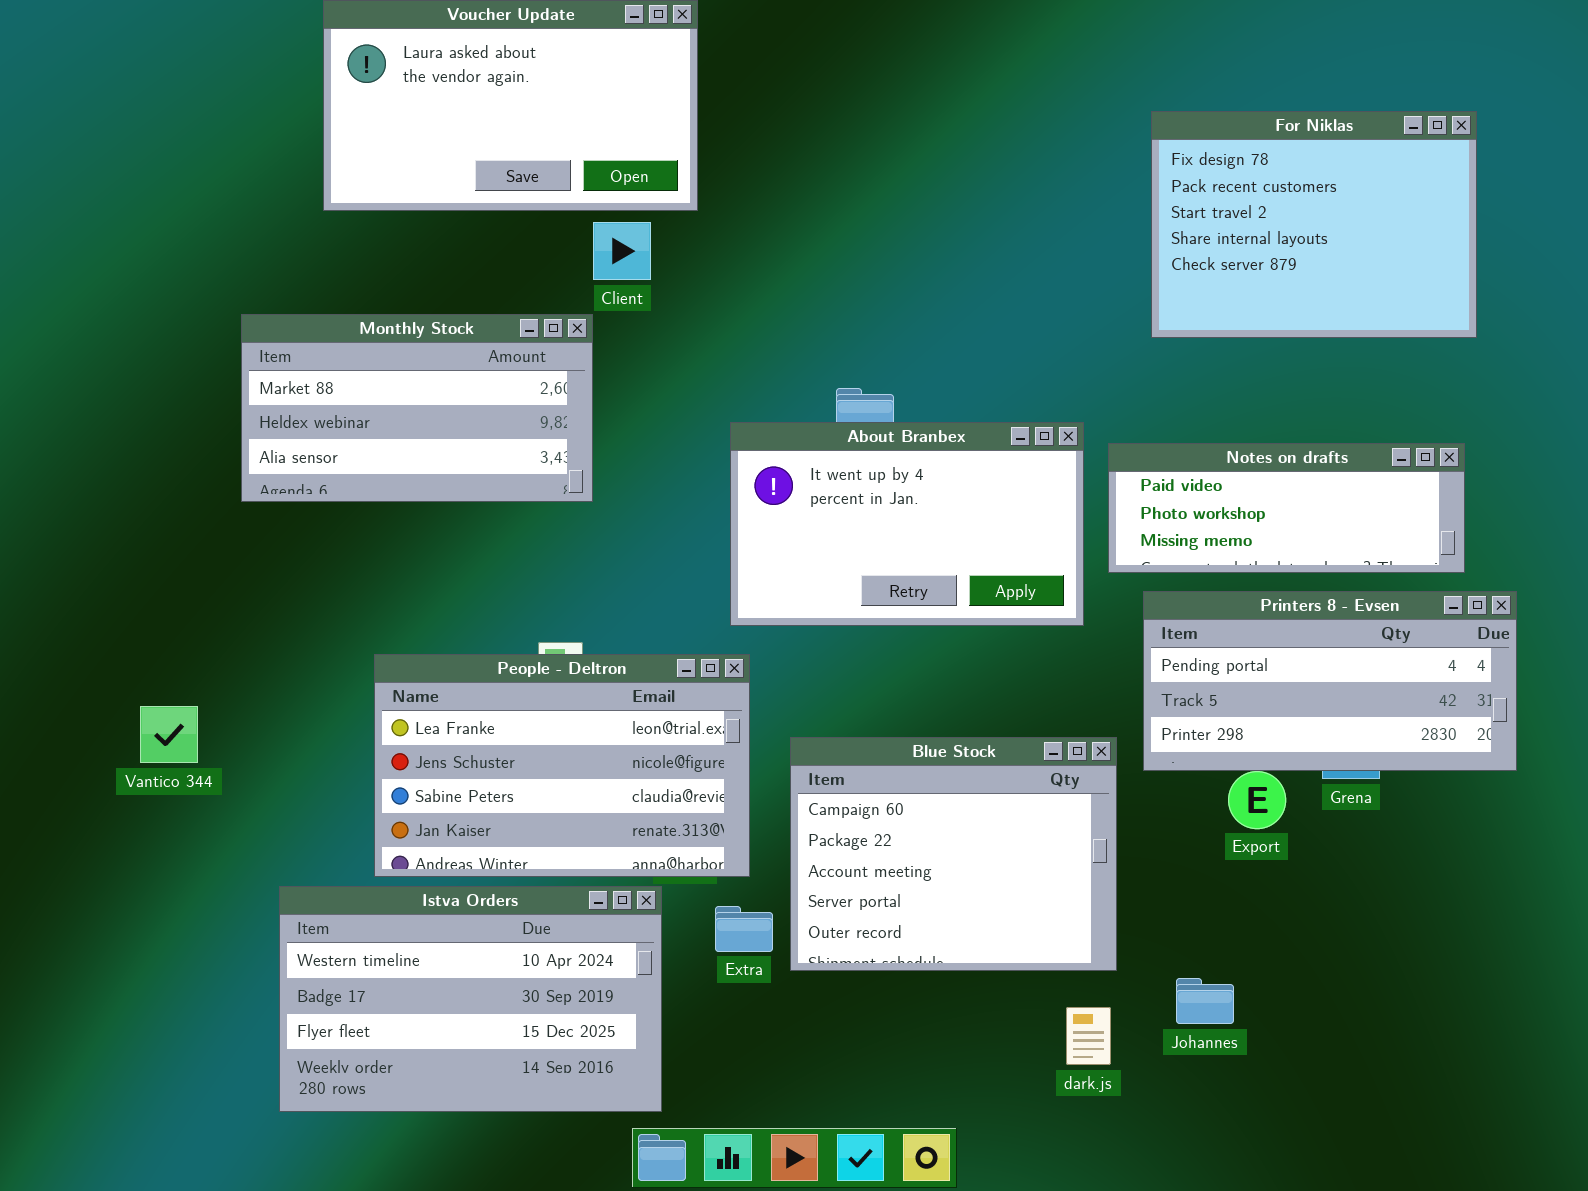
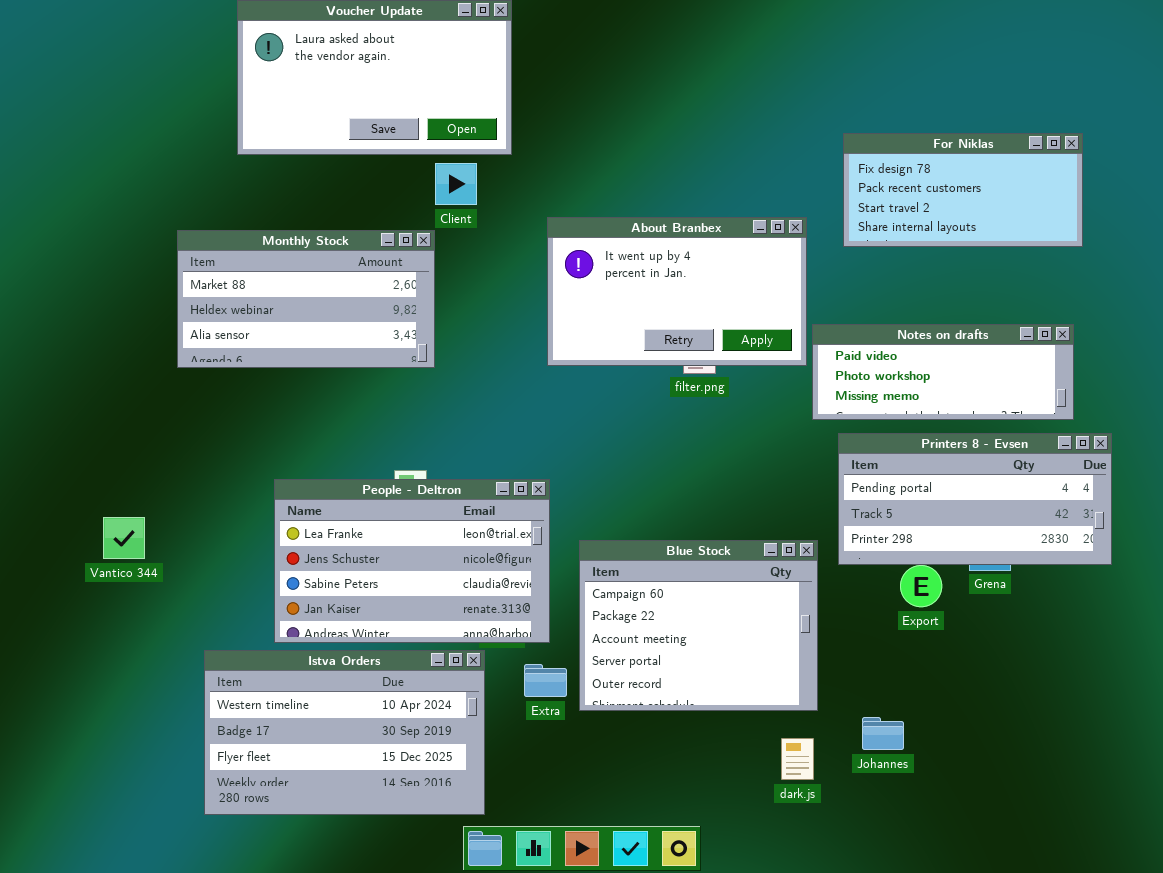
For Niklas: [1151,111,1477,338] -> [843,133,1083,247], resized
About Branbex: [730,422,1084,626] -> [547,217,807,366], moved

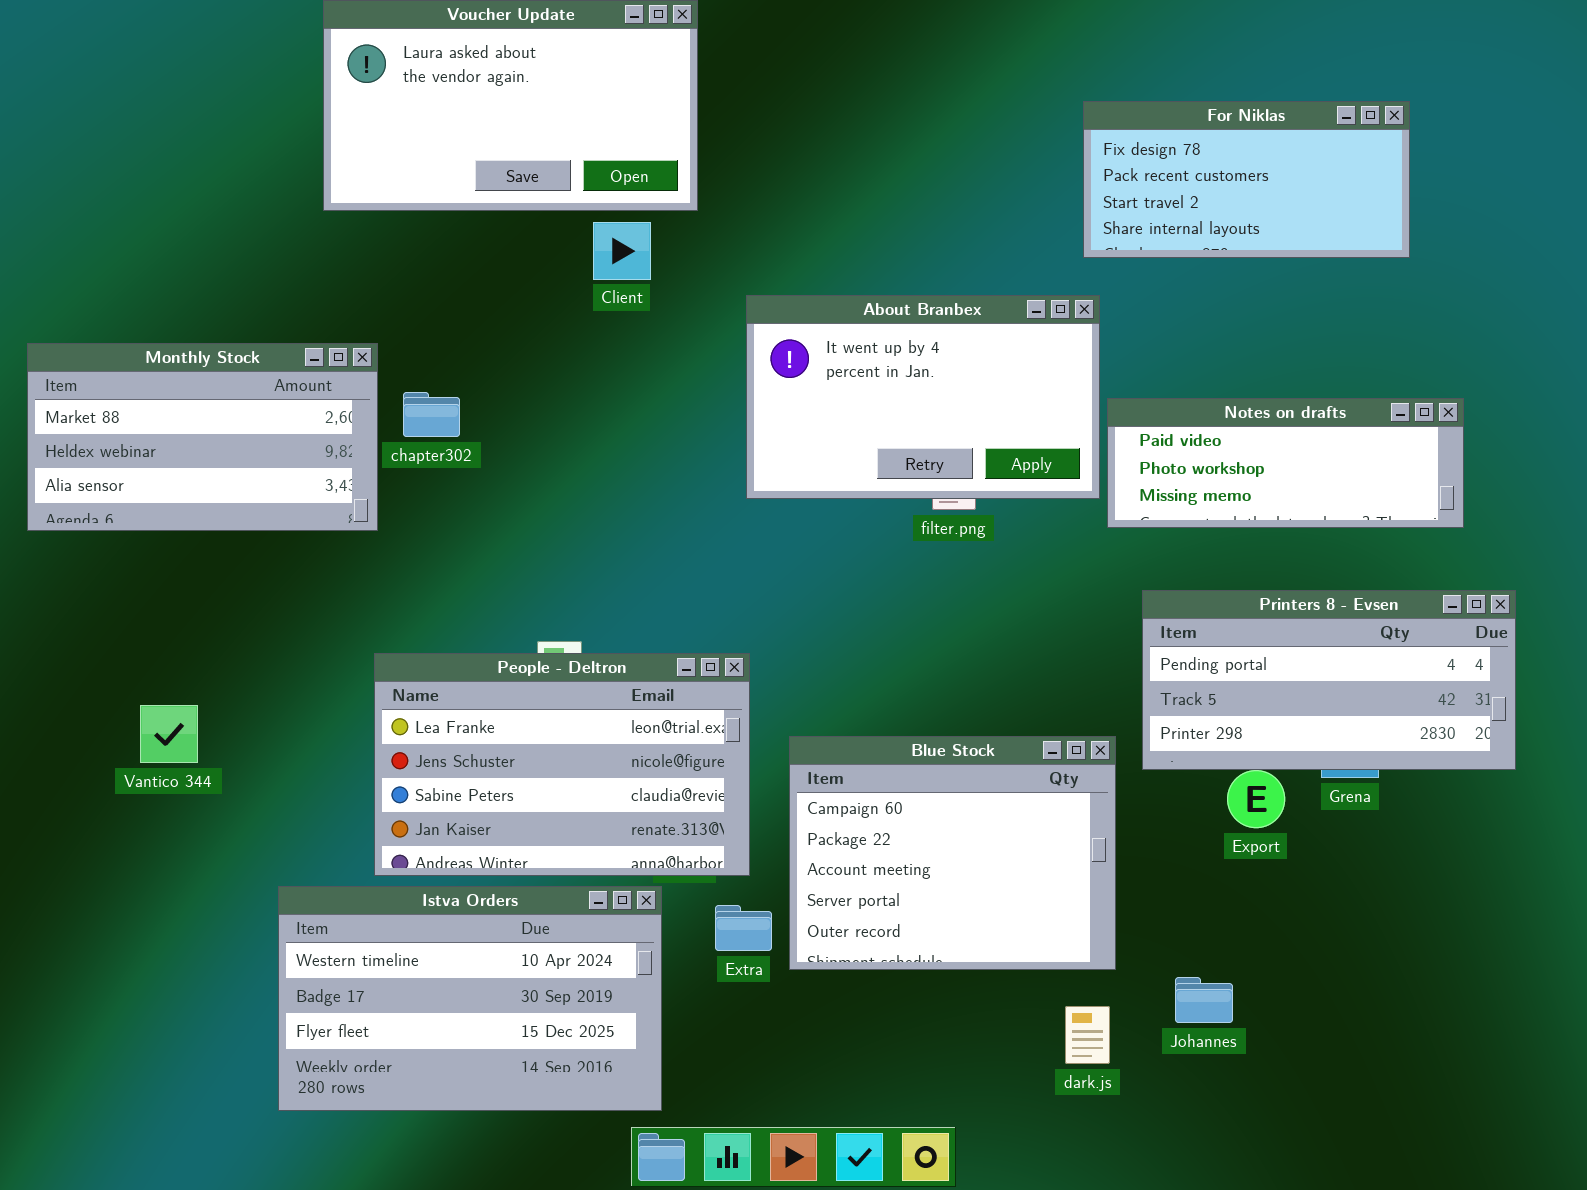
For Niklas: [843,133,1083,247] -> [1083,101,1410,258], moved
Monthly Stock: [177,230,435,368] -> [27,343,378,531], moved
Notes on drafts: [812,324,1074,420] -> [1107,398,1464,528], moved

